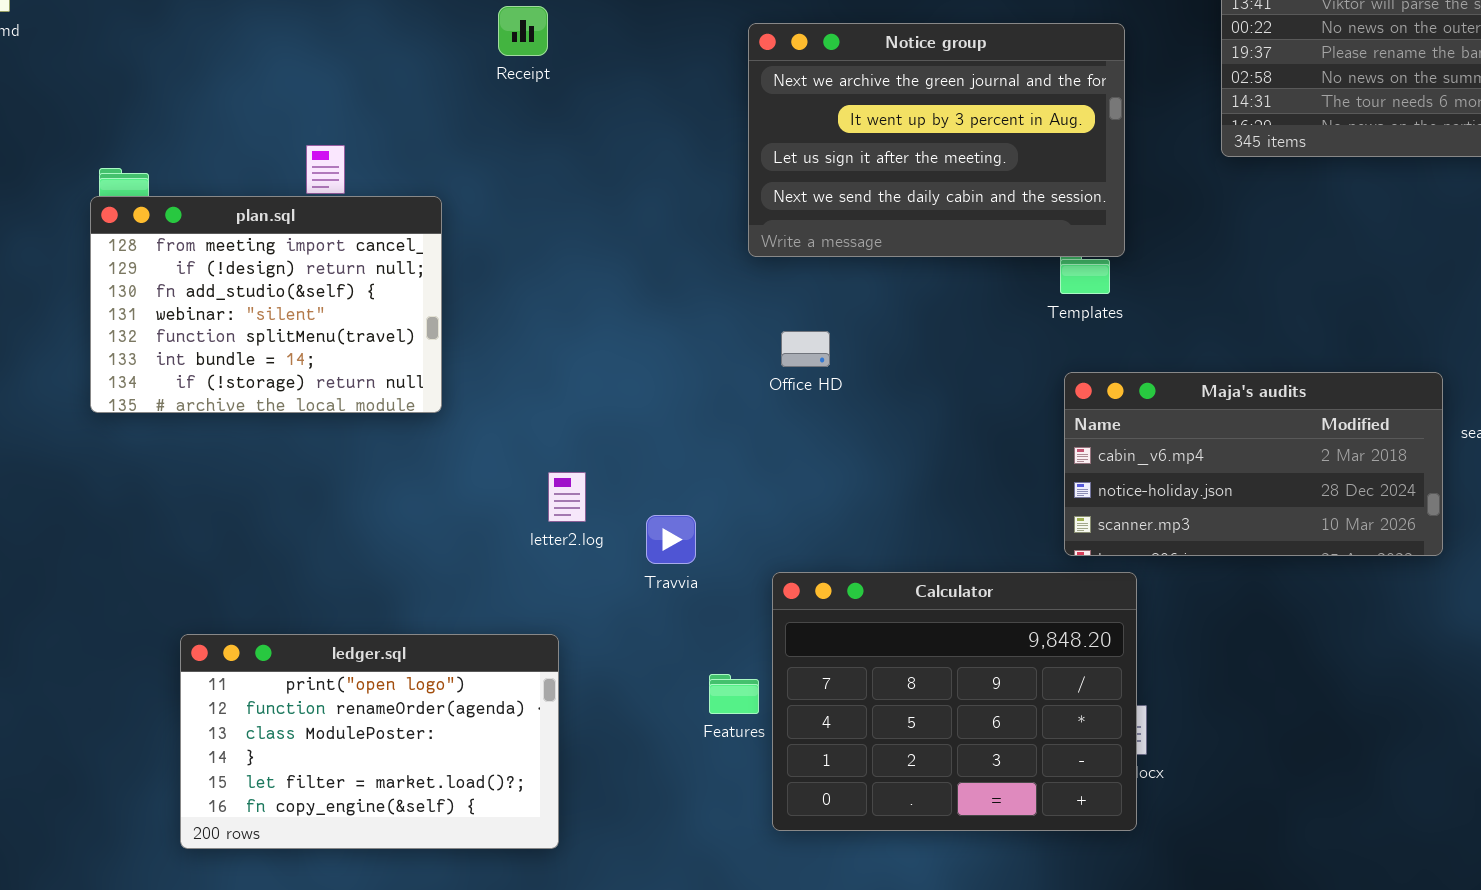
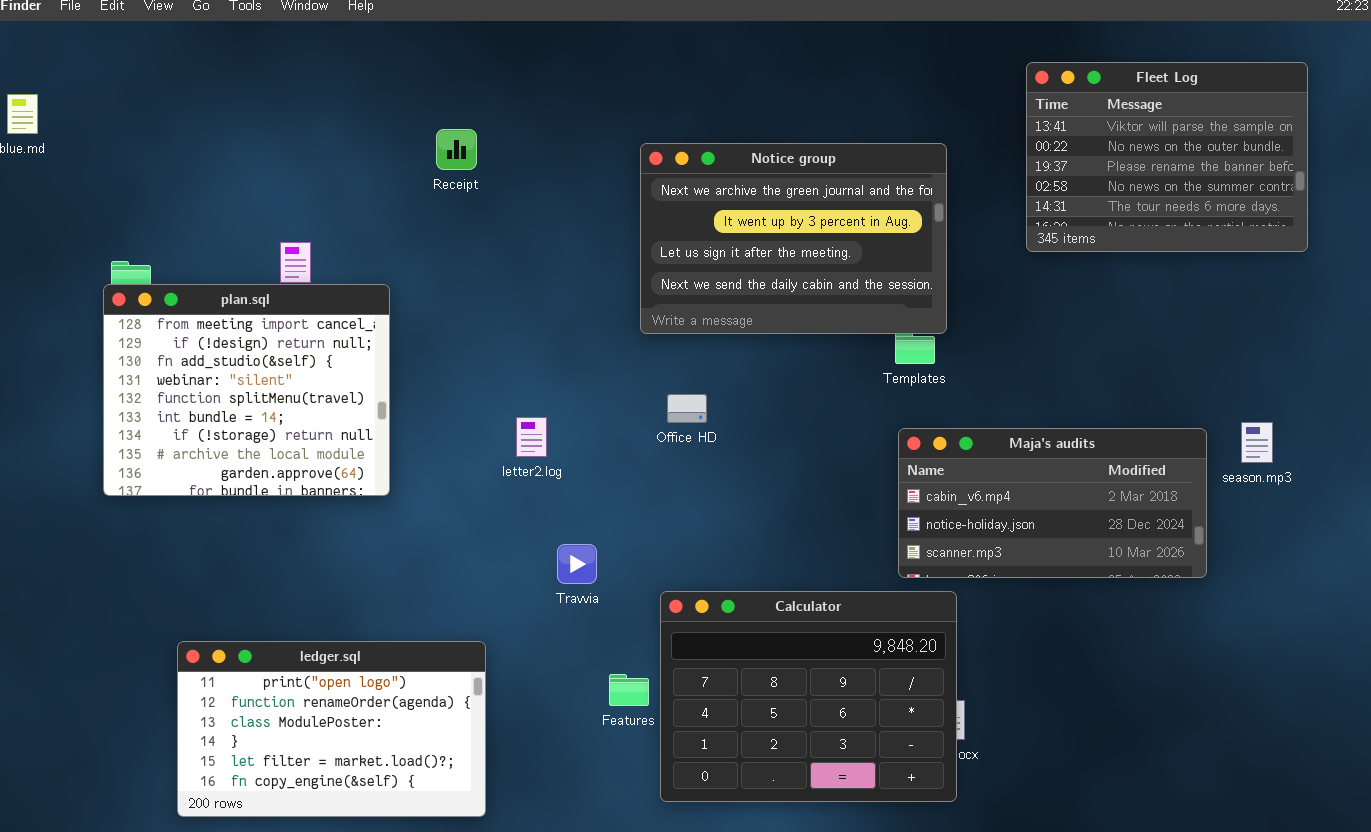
plan.sql: [90,196,442,413] -> [103,284,390,496], resized
letter2.log: [548,472,586,522] -> [516,417,547,457], moved

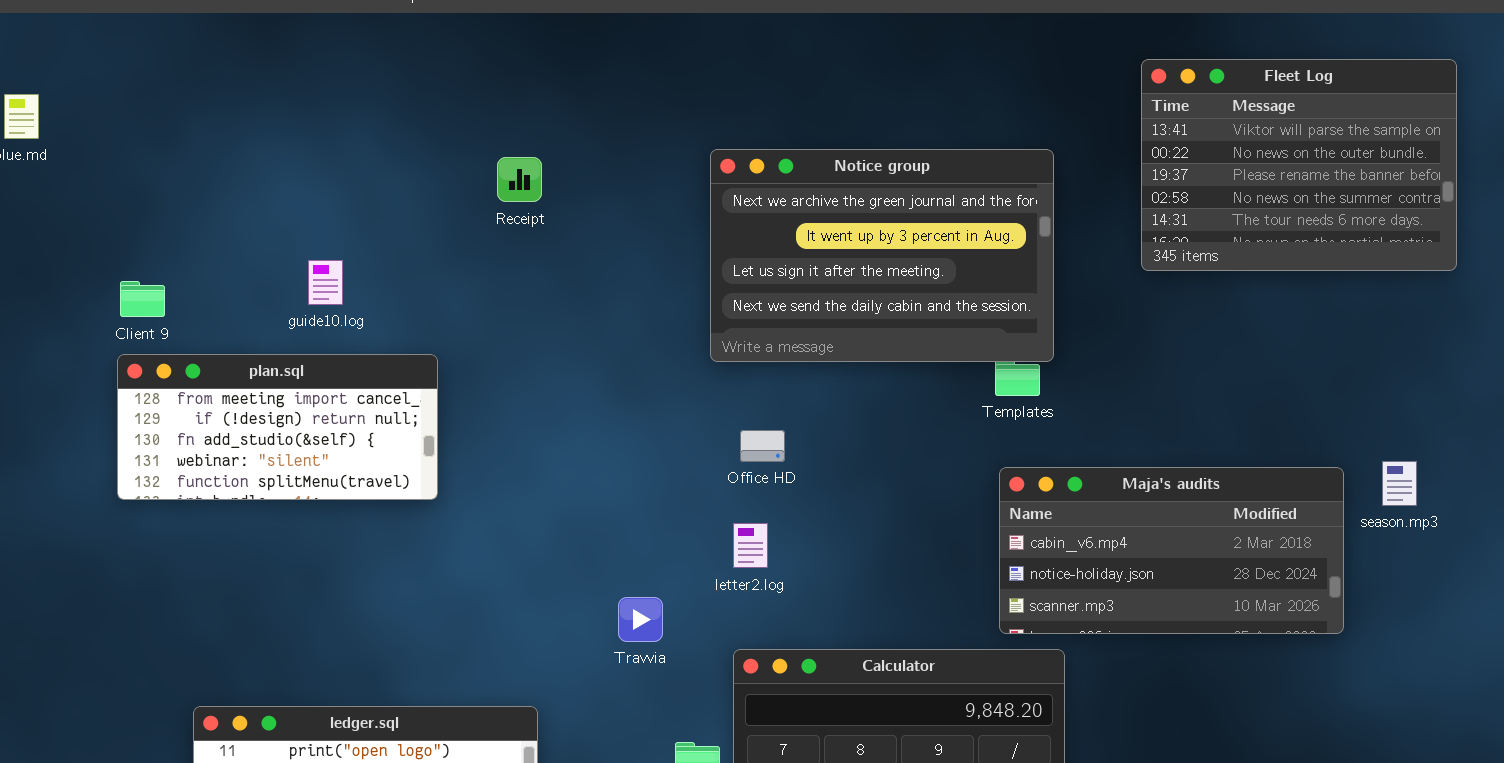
Receipt: [436,129,477,170] -> [497,157,542,202], moved
plan.sql: [103,284,390,496] -> [117,354,438,500], moved, resized
letter2.log: [516,417,547,457] -> [733,523,768,568], moved

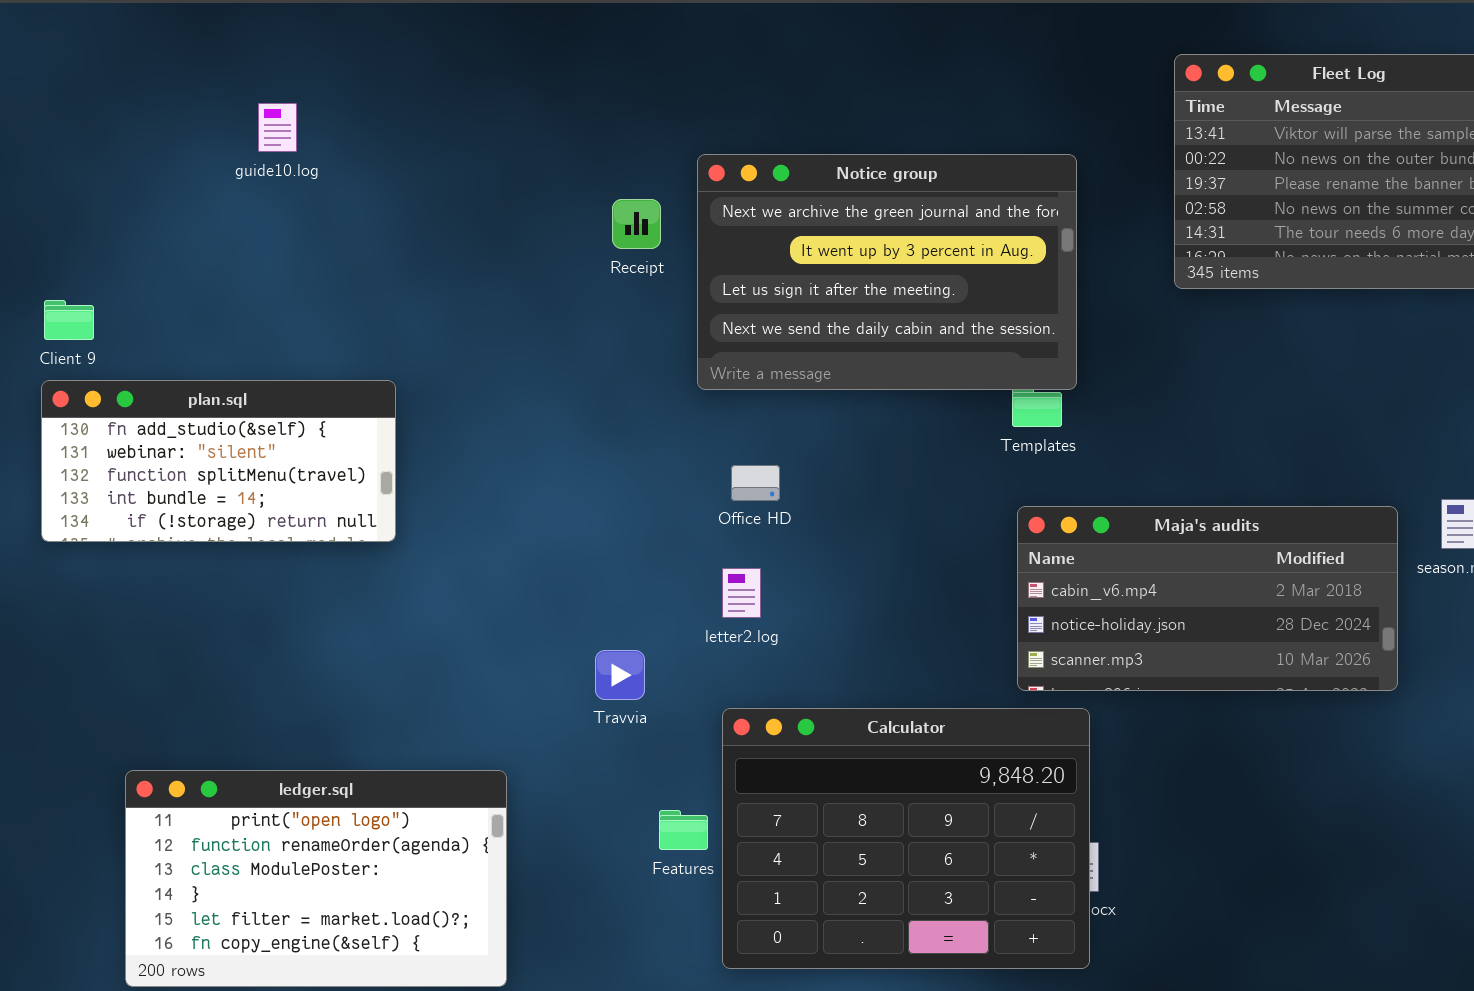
Receipt: [497,157,542,202] -> [612,199,661,249], moved
guide10.log: [308,260,343,305] -> [258,103,297,152], moved
plan.sql: [117,354,438,500] -> [41,380,396,542], scrolled down 2 rows

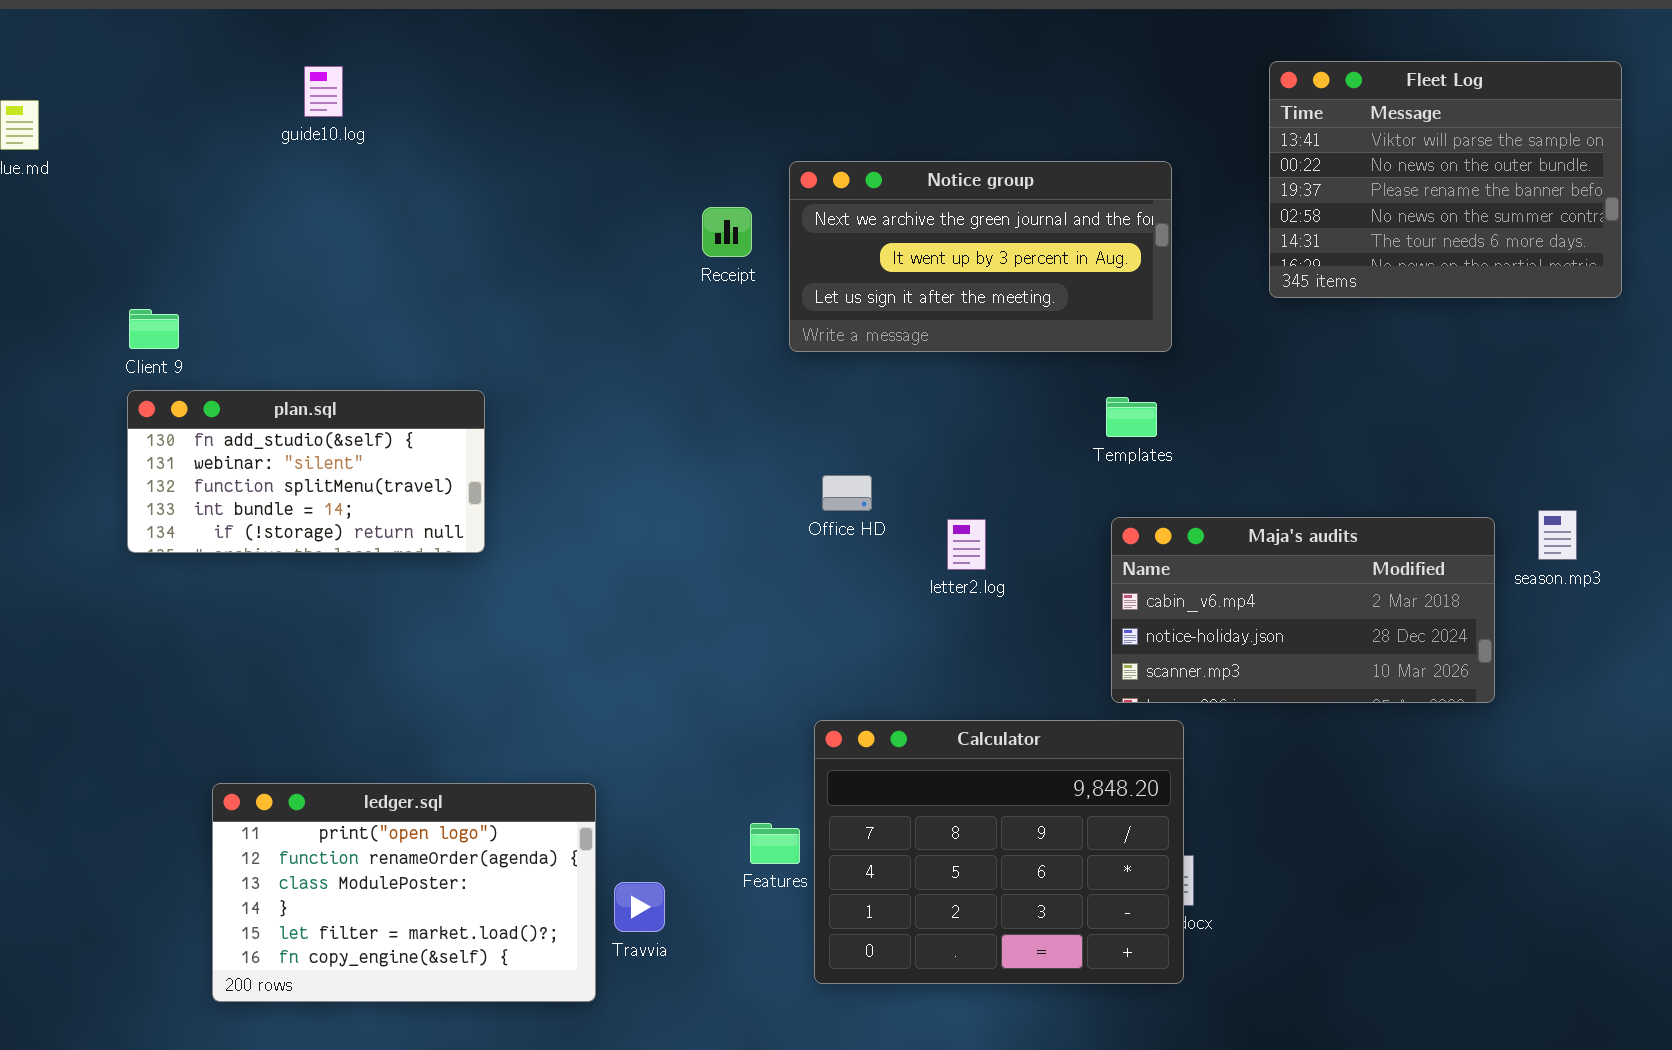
guide10.log: [258,103,297,152] -> [304,66,343,117], moved
Notice group: [697,154,1077,390] -> [789,161,1172,352], resized
letter2.log: [722,568,761,618] -> [947,519,986,570], moved
Travvia: [595,650,645,700] -> [614,882,665,932], moved

